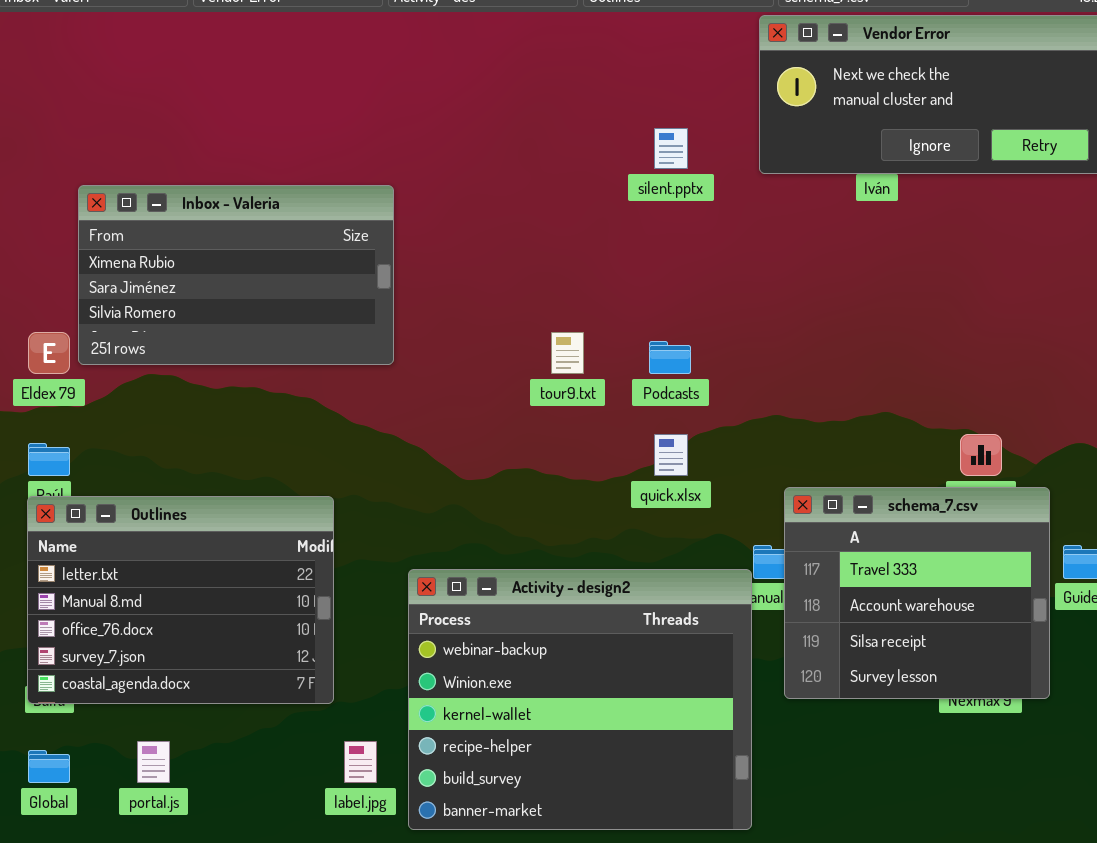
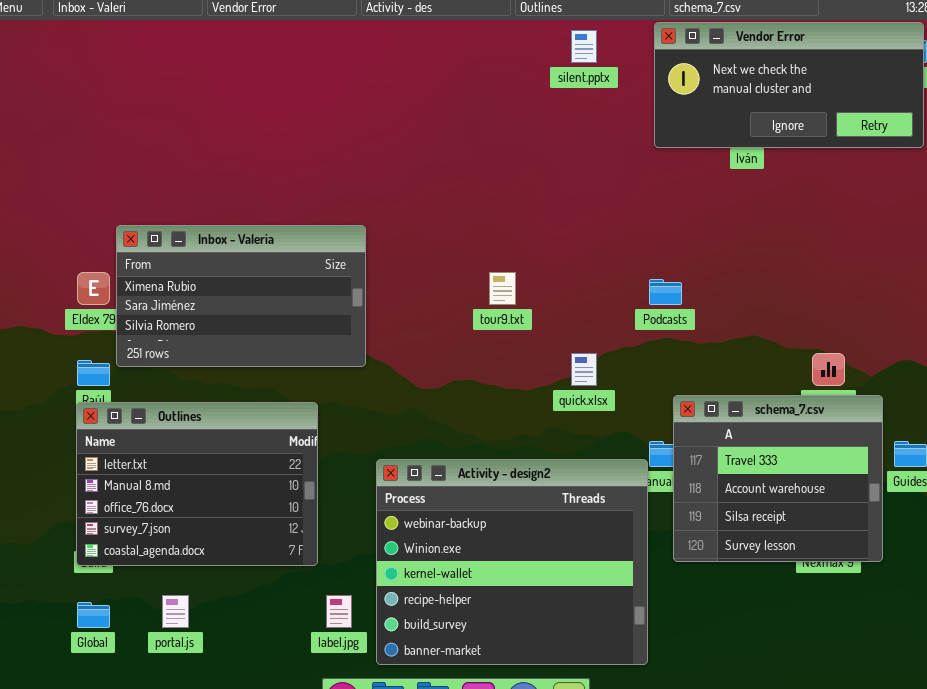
silent.pptx: [654,128,688,169] -> [571,30,597,63], moved
Inbox - Valeria: [78,185,394,365] -> [116,225,366,367], moved
Podcasts: [649,341,691,374] -> [649,279,682,305], moved

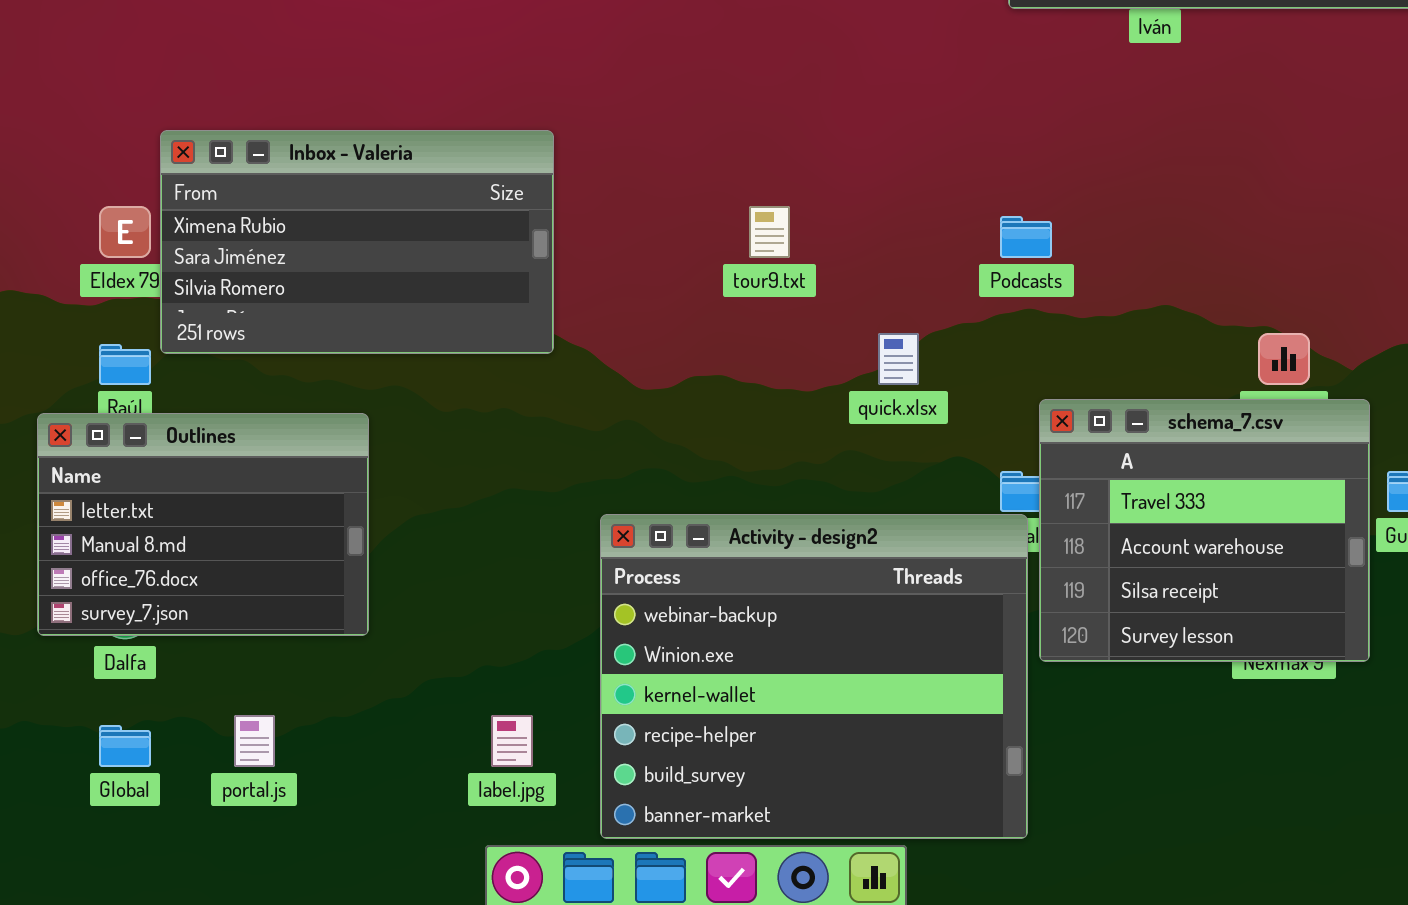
Outlines: [76,402,318,566] -> [37,413,369,636], moved, resized
Activity - design2: [376,459,648,665] -> [600,514,1028,839], moved

